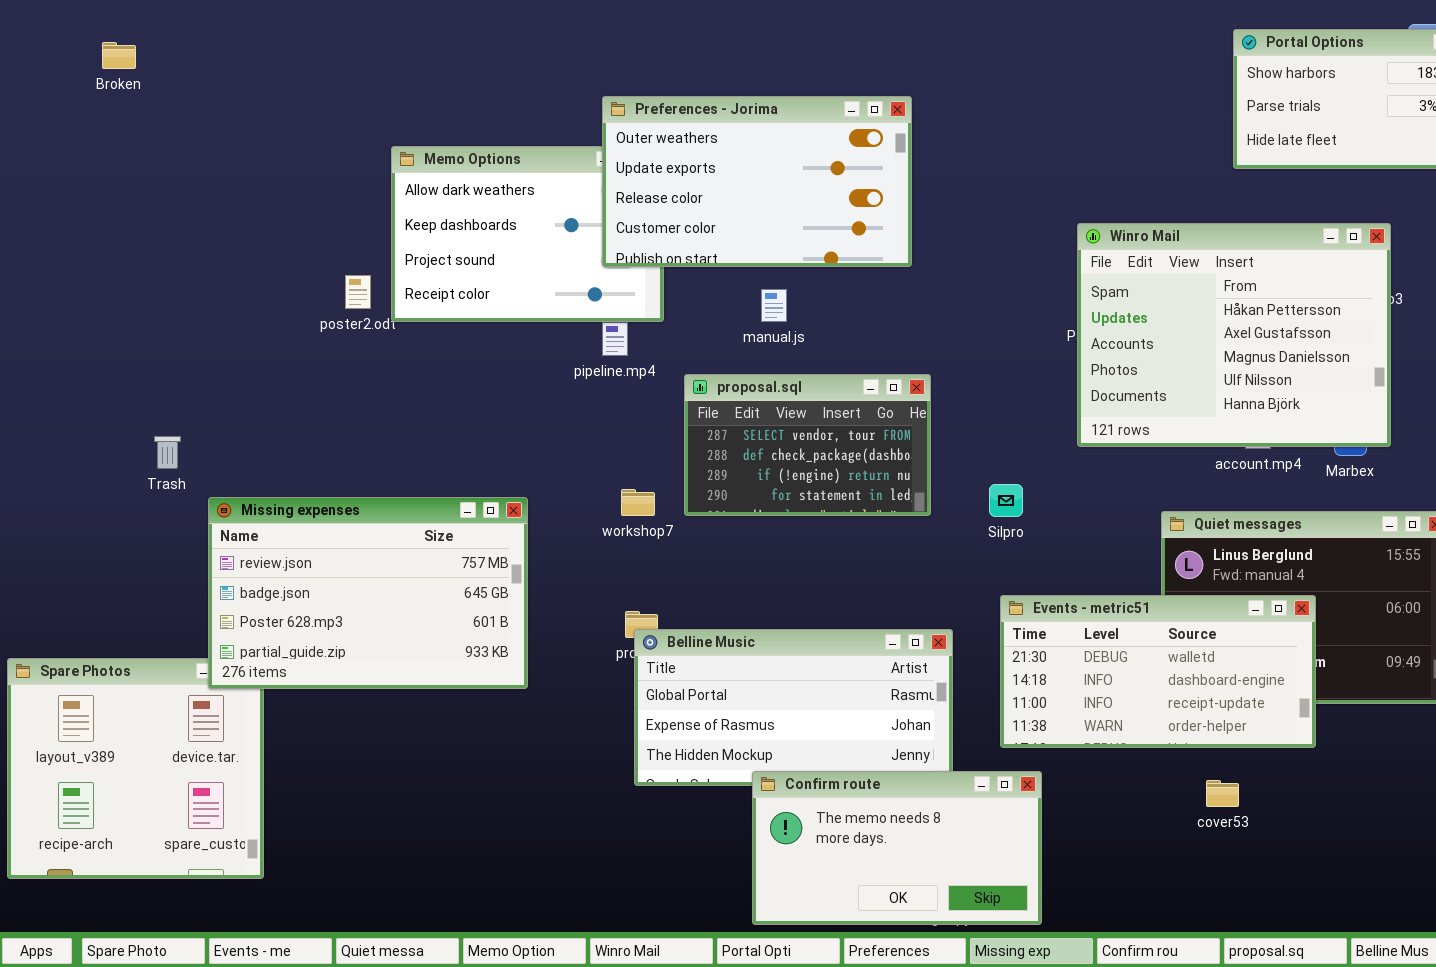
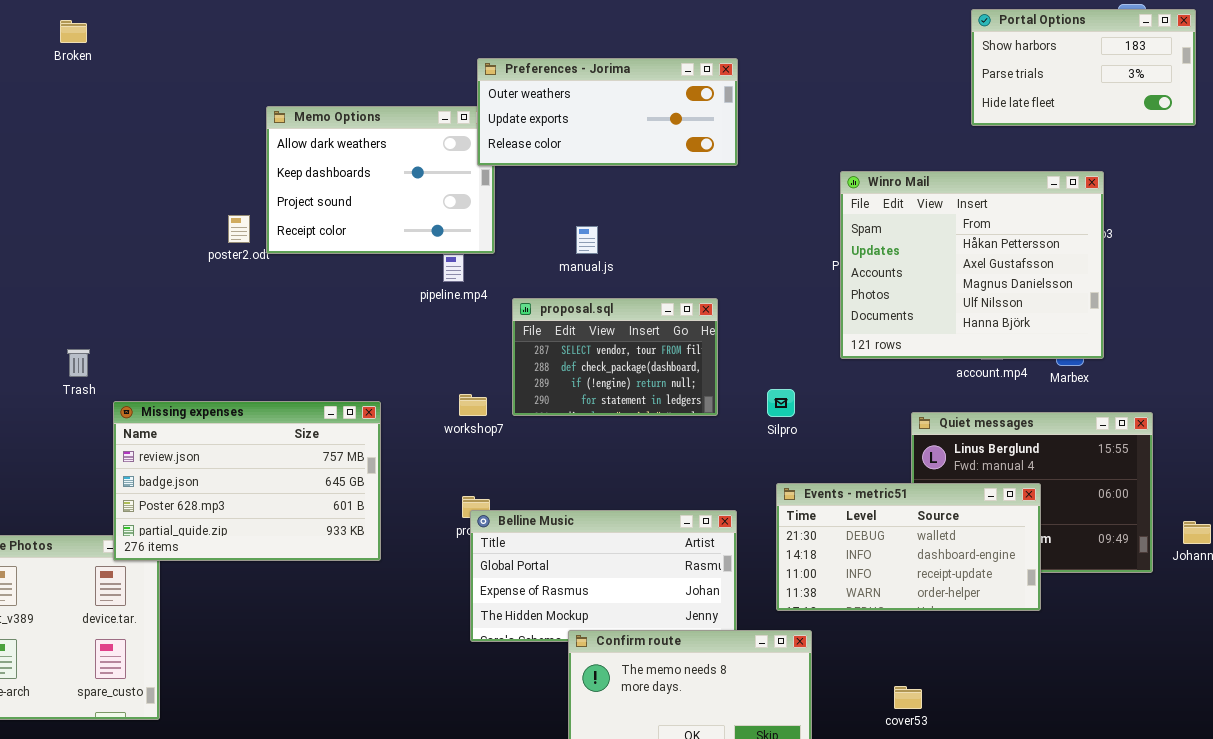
Broken: [102,42,136,69] -> [60,20,87,43], moved
Preferences - Jorima: [602,96,912,267] -> [477,58,738,166], moved, resized
cover53: [1206,780,1239,807] -> [894,686,922,709], moved

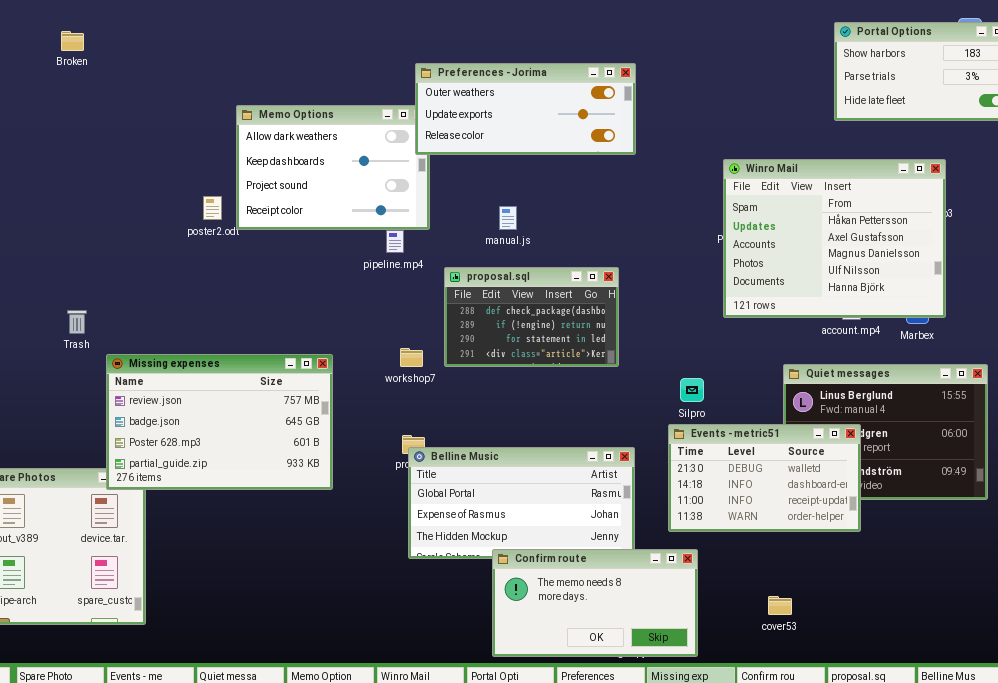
proposal.sql: [512,298,718,416] -> [444,267,619,367], scrolled down 1 row
Silpro: [767,389,795,417] -> [680,378,704,402], moved
Events - metric51: [776,483,1041,611] -> [668,424,861,532], resized

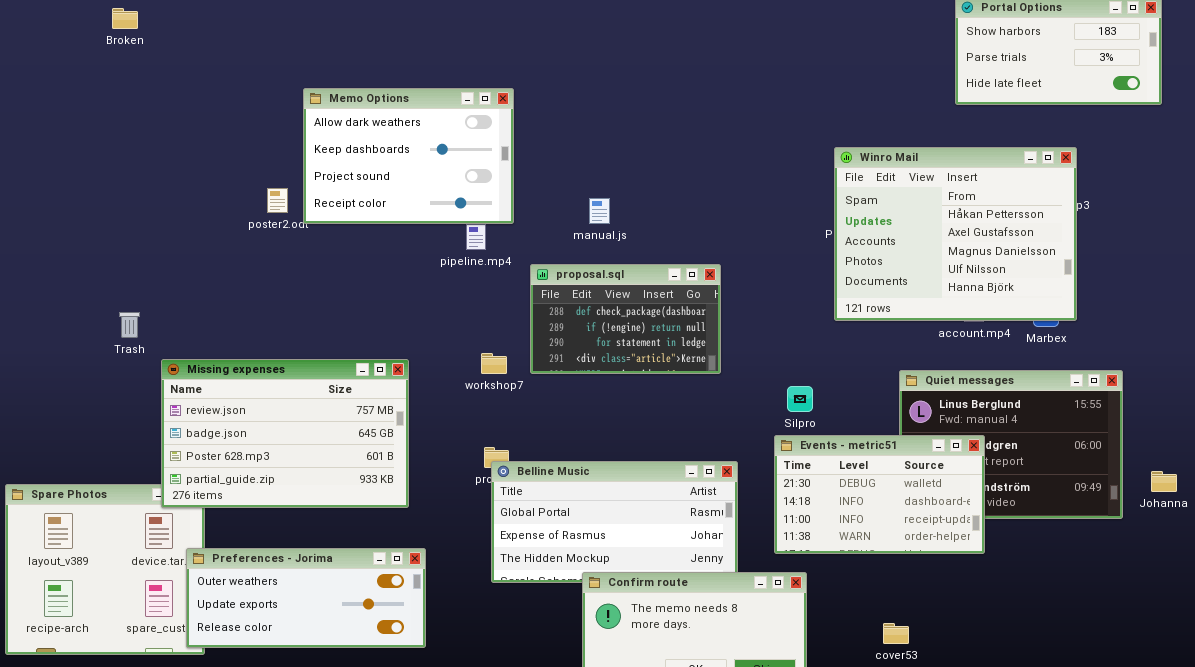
Preferences - Jorima: [415,63,636,155] -> [186,548,426,648], moved

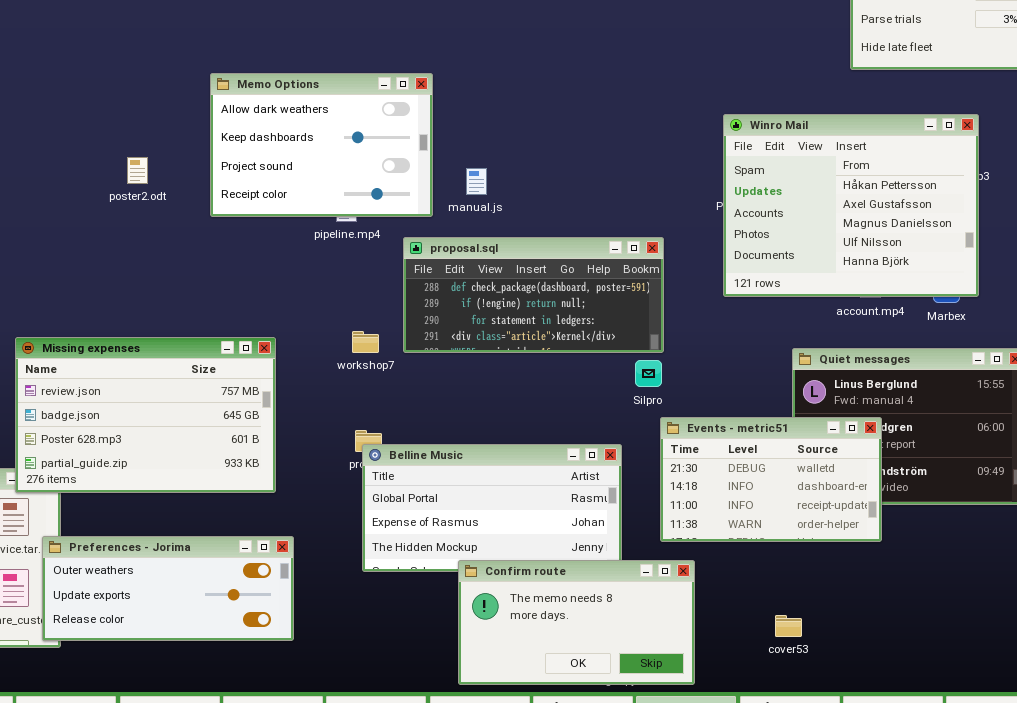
Memo Options: [303,88,514,224] -> [210,73,433,217], moved
proposal.sql: [530,264,721,374] -> [403,237,664,353], resized
Silpro: [787,386,813,412] -> [635,360,662,387], moved

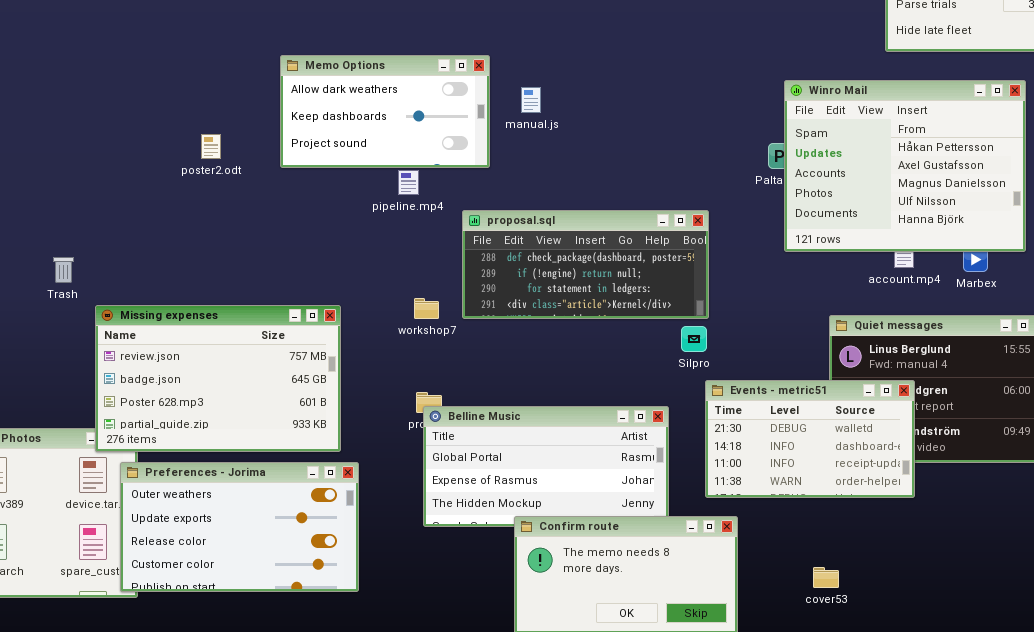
Memo Options: [210,73,433,217] -> [280,55,490,168], resized
Winro Mail: [723,114,979,297] -> [784,80,1026,252], moved
manual.js: [466,168,487,195] -> [521,87,541,113], moved
Preferences - Jorima: [42,536,294,641] -> [120,462,359,592], resized

